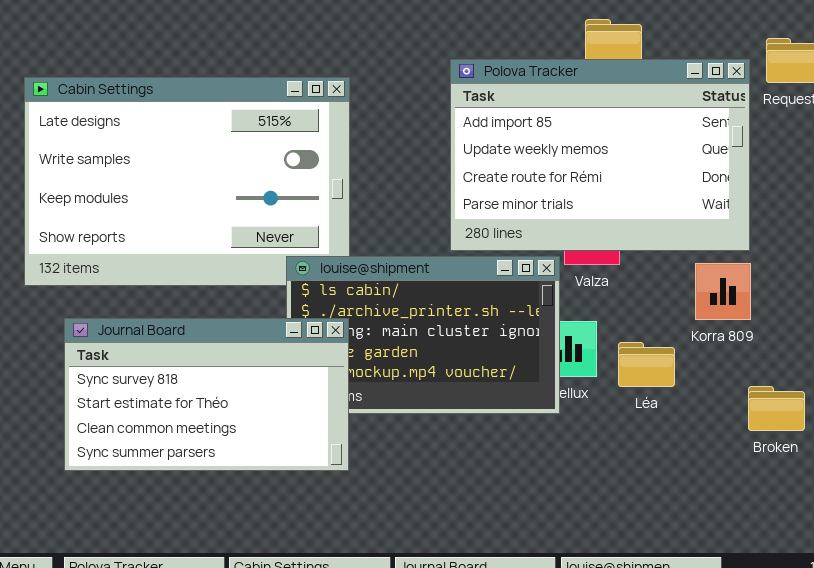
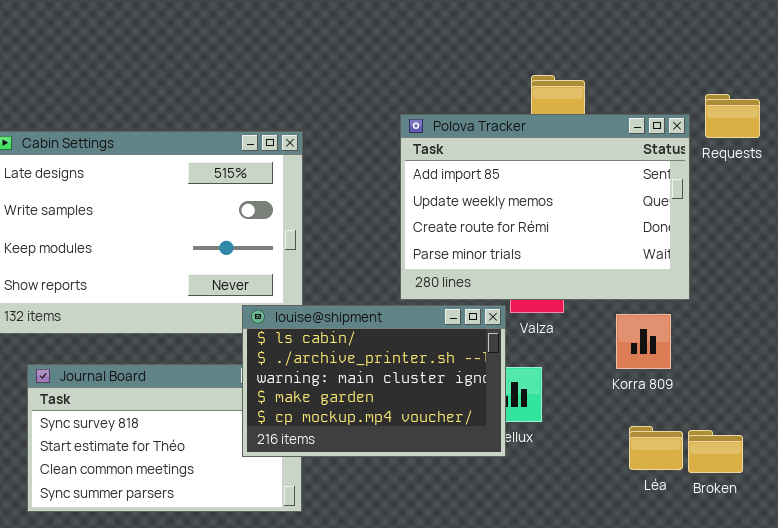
louise@shipment: [286,256,560,414] -> [242,305,506,457], raised
Korra 809: [695,263,751,320] -> [616,314,671,369], moved
Léa: [618,342,675,387] -> [629,426,683,470], moved

